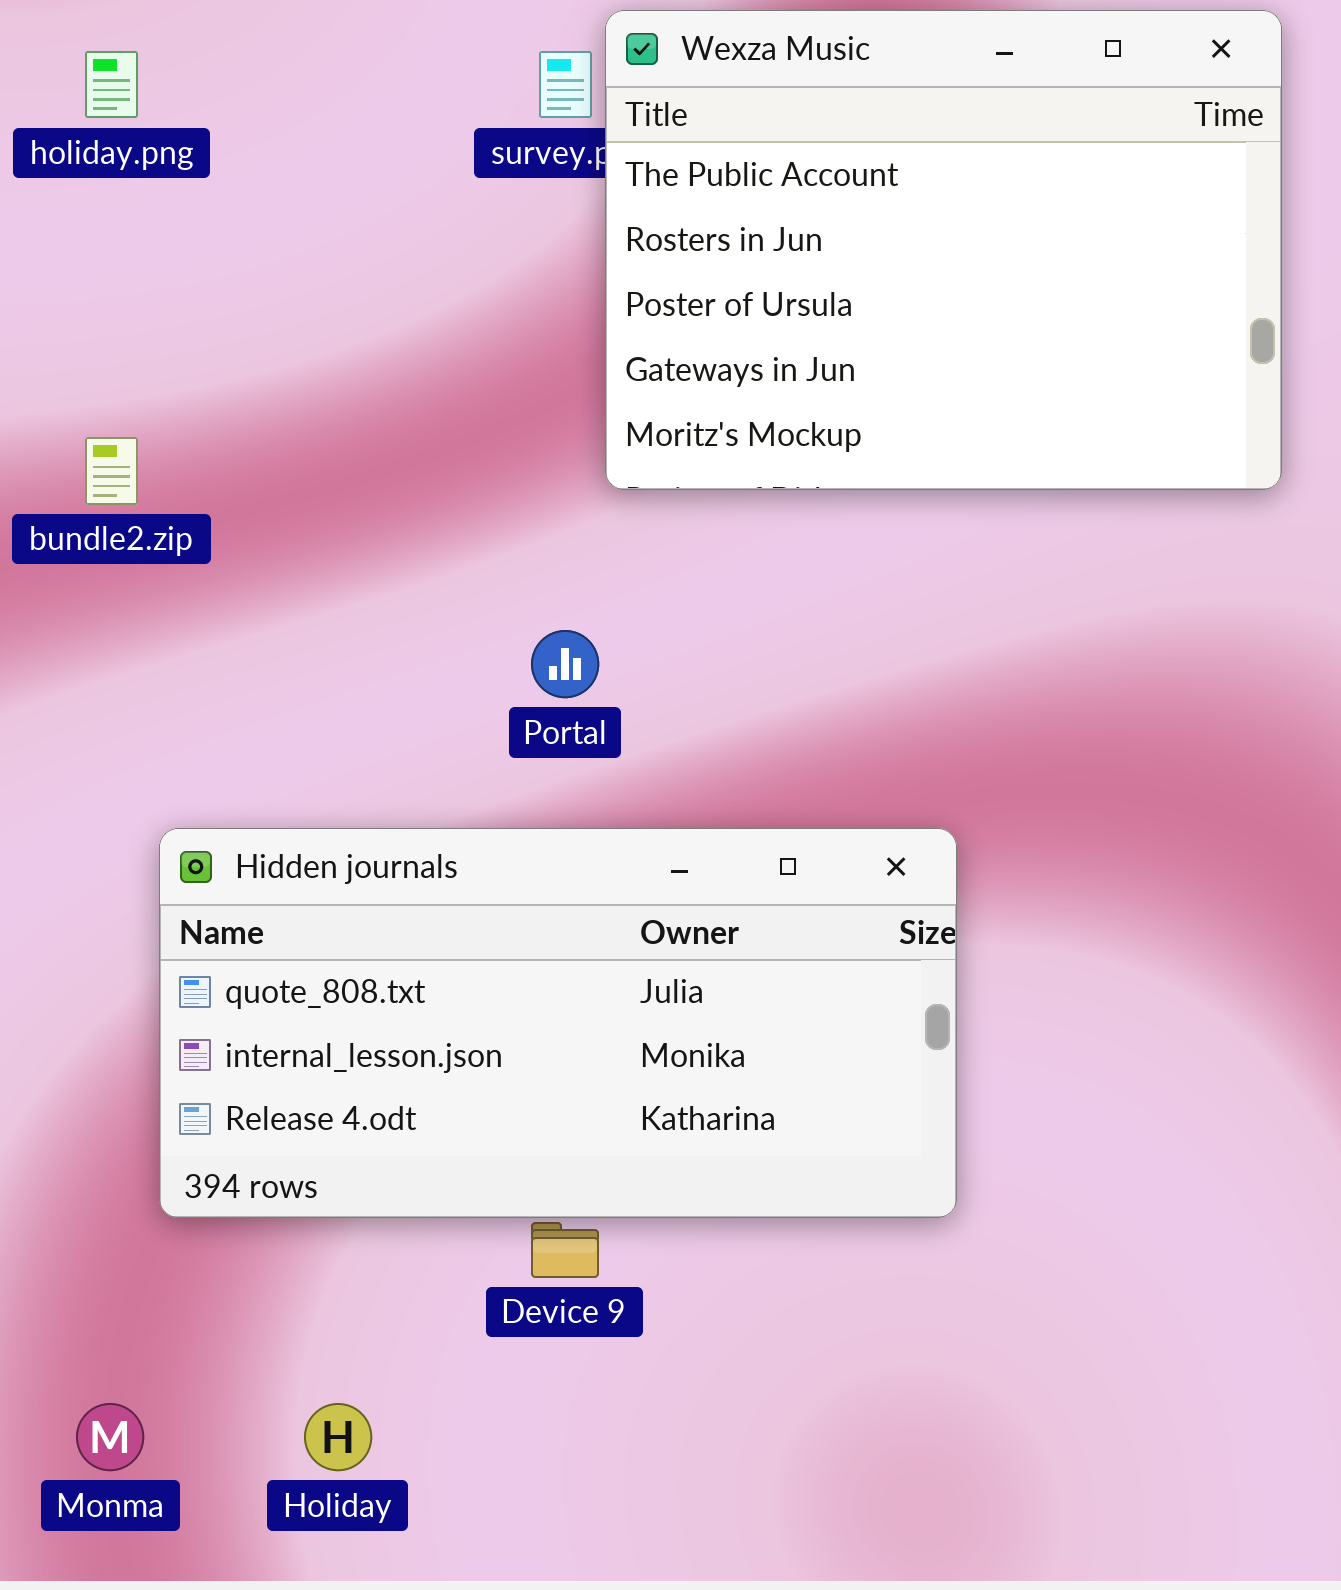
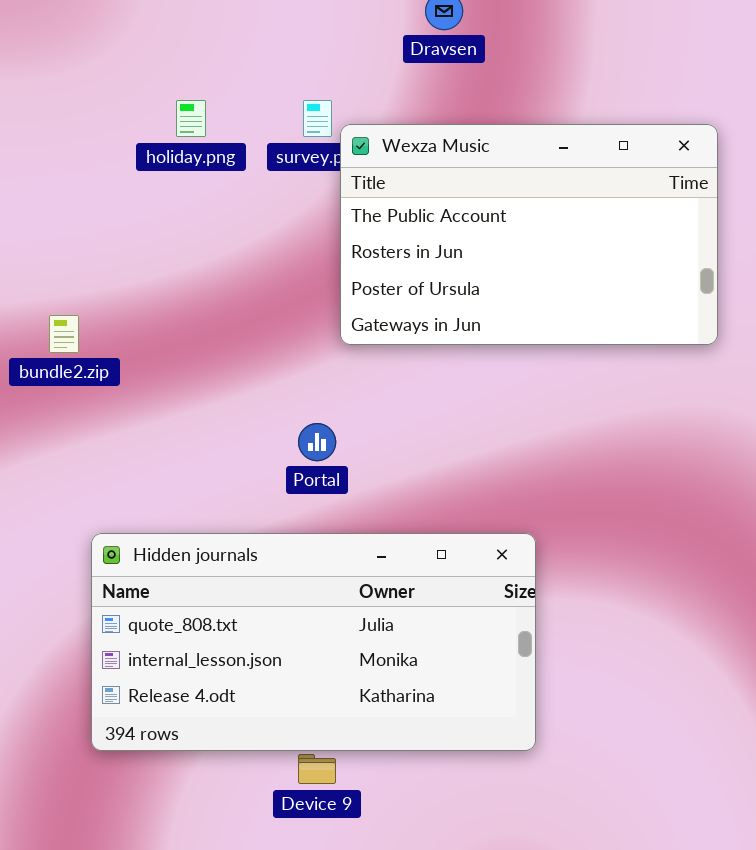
Wexza Music: [605,10,1282,490] -> [340,124,718,345], resized
holiday.png: [85,51,138,118] -> [176,100,206,137], moved

